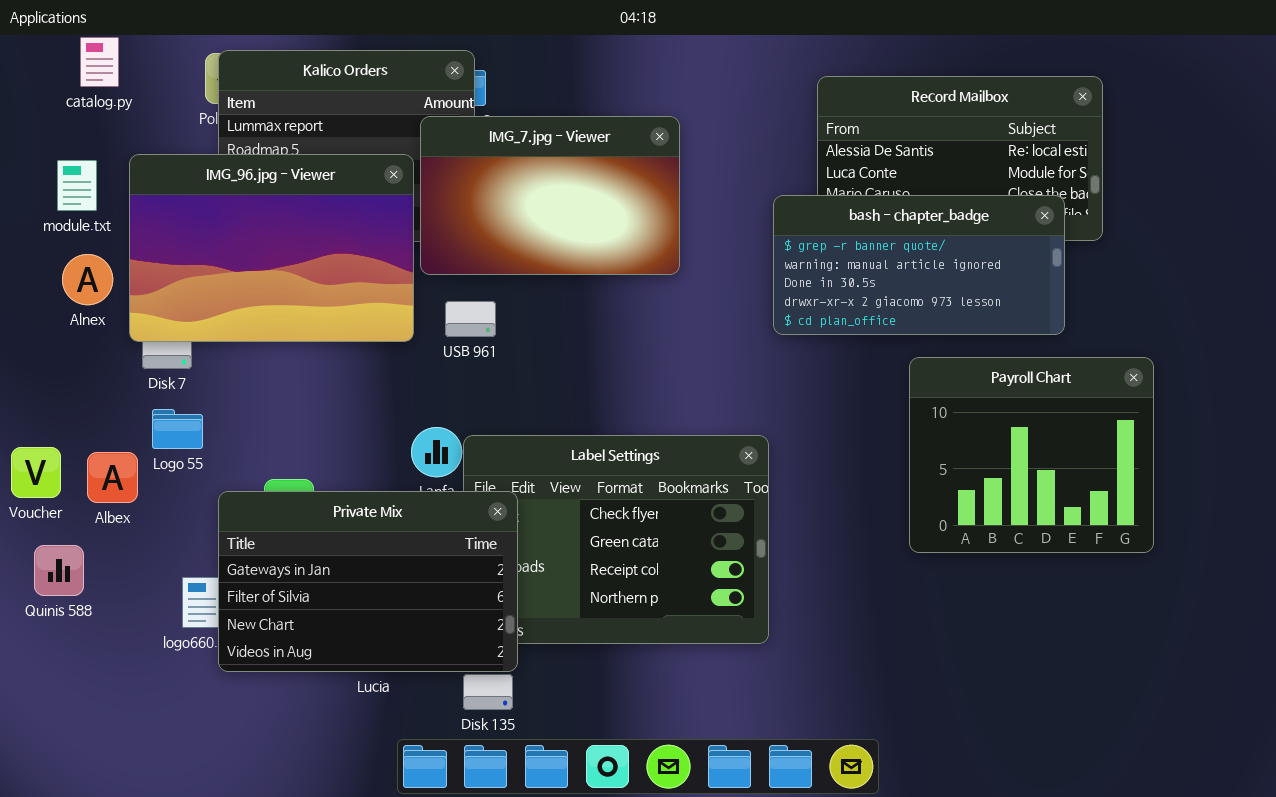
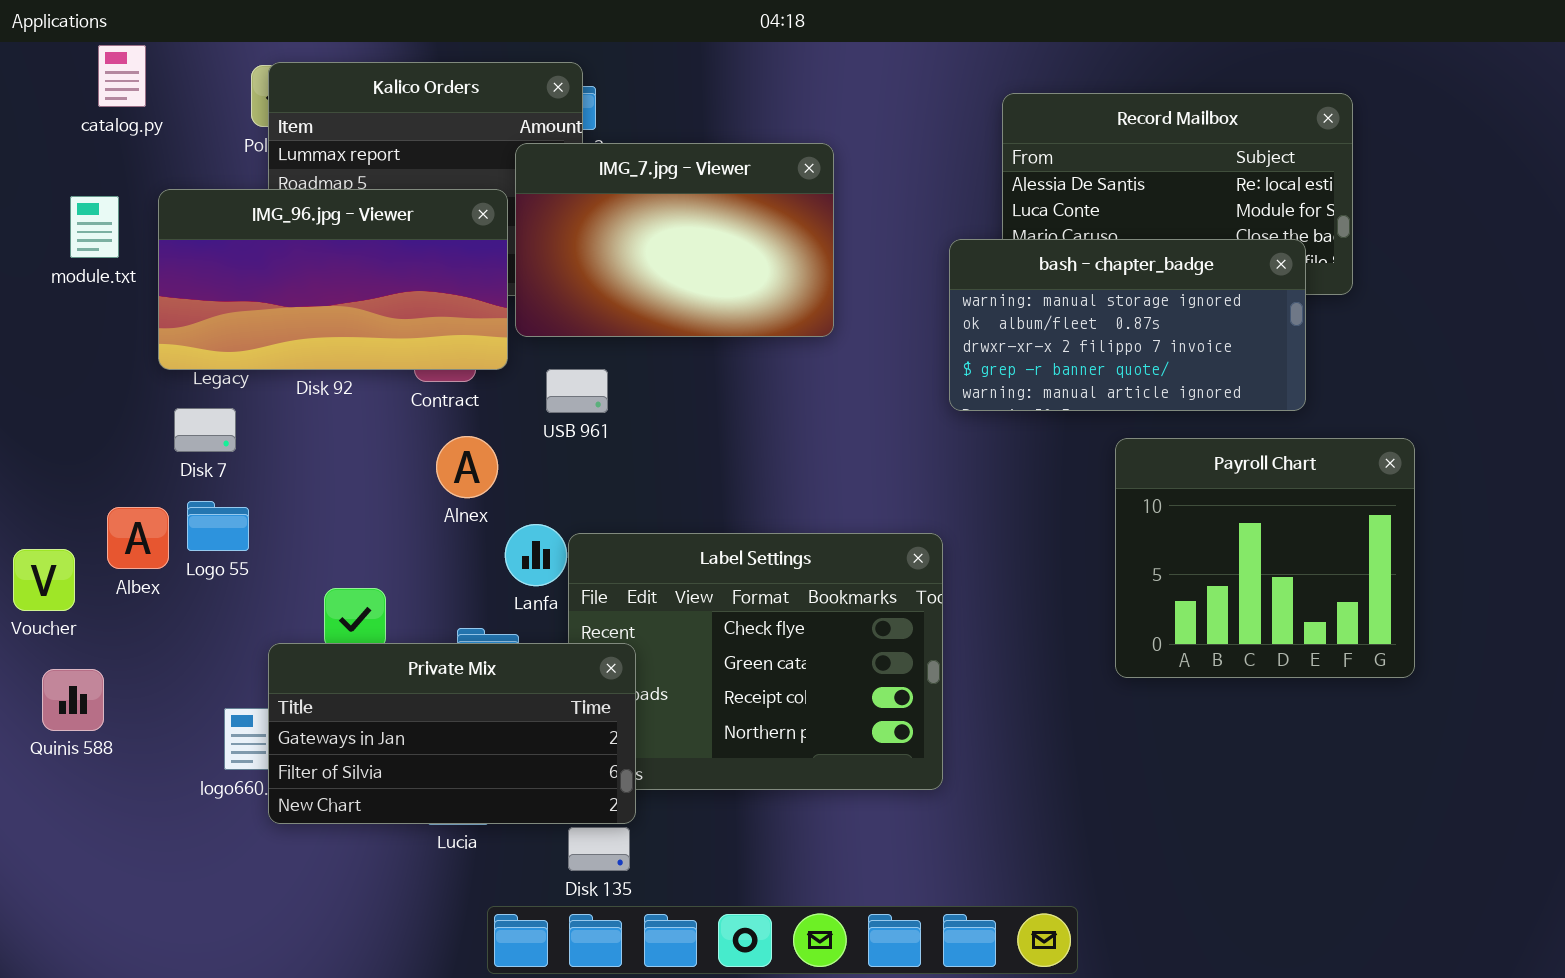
IMG_96.jpg - Viewer: [129,154,414,342] -> [158,189,508,370], resized
bash - chapter_badge: [773,195,1065,335] -> [949,239,1306,411], scrolled up 3 rows
Alnex: [62,254,113,305] -> [436,436,498,498], moved
Albex: [87,452,138,503] -> [107,507,169,569], moved
Private Mix: [218,491,518,672] -> [268,643,636,824], resized

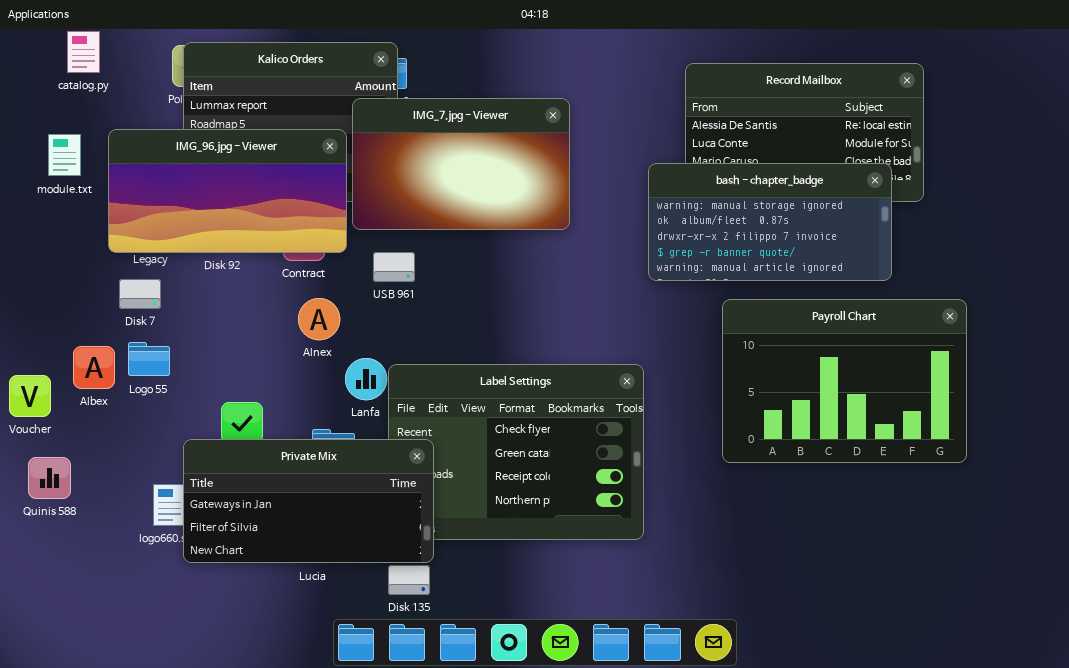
Payroll Chart: [1115,438,1415,678] -> [722,299,967,463], resized

